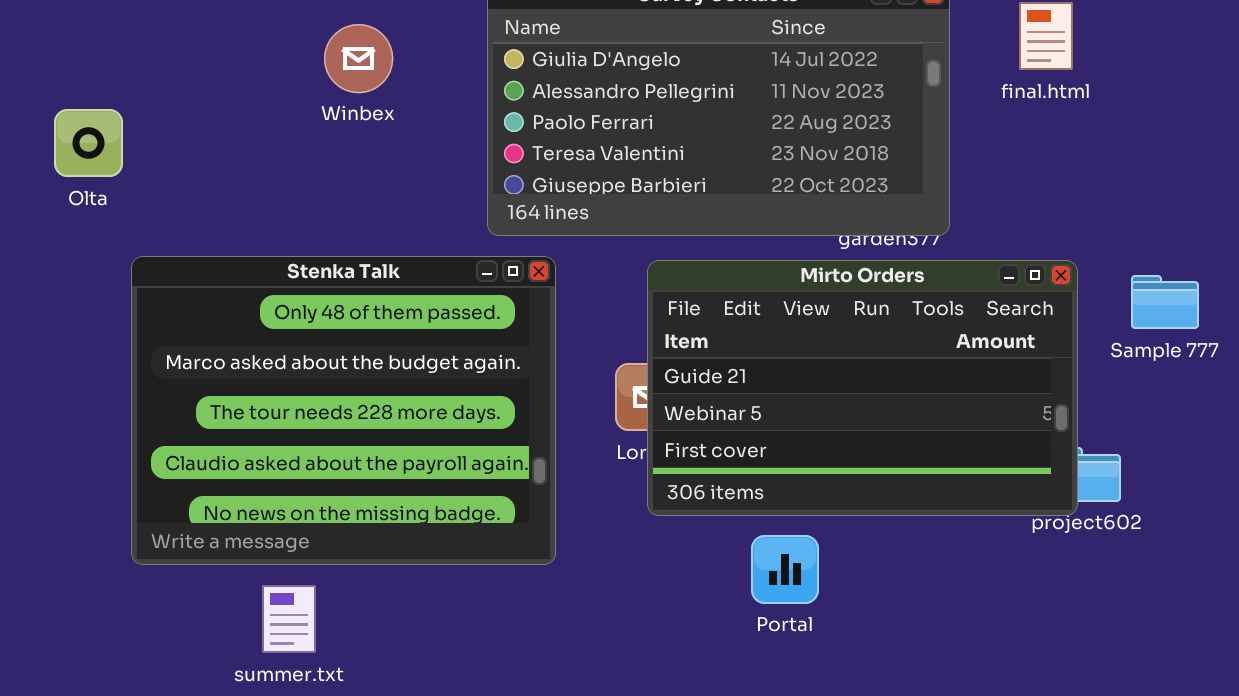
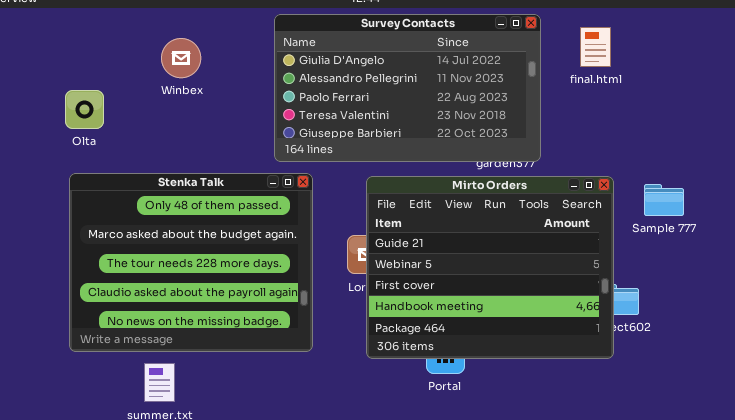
Winbex: [324,24,393,93] -> [161,38,201,78], moved
Olta: [54,109,123,177] -> [65,90,104,129], moved
Mirto Orders: [647,260,1078,516] -> [366,176,614,359], resized

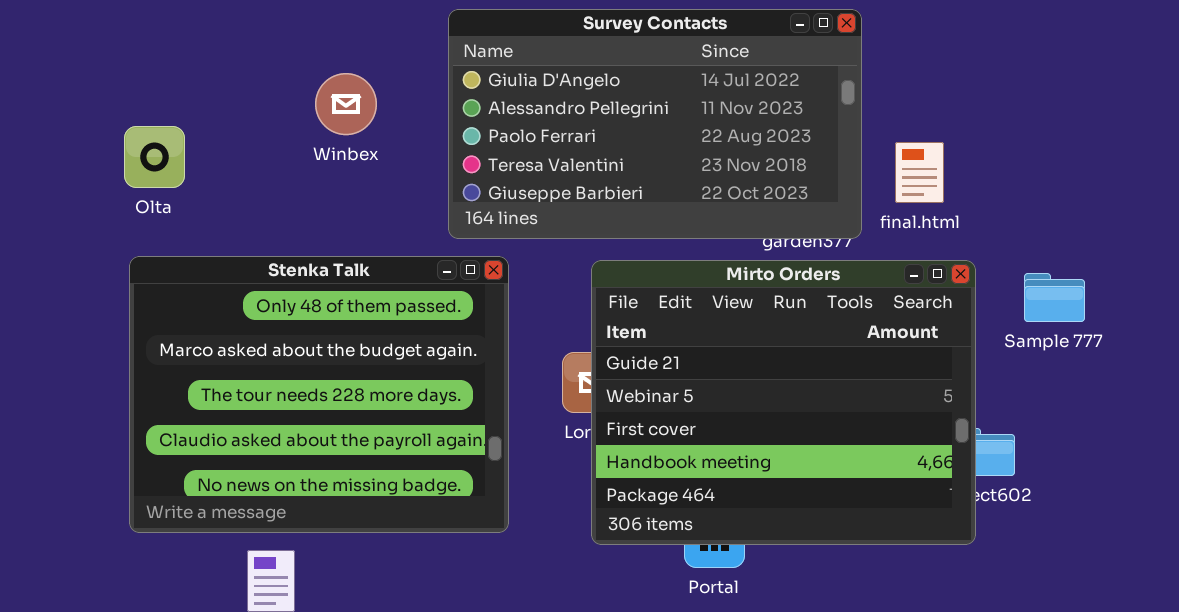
final.html: [580,27,611,67] -> [895,142,944,203], moved
Winbex: [161,38,201,78] -> [315,73,377,135], moved

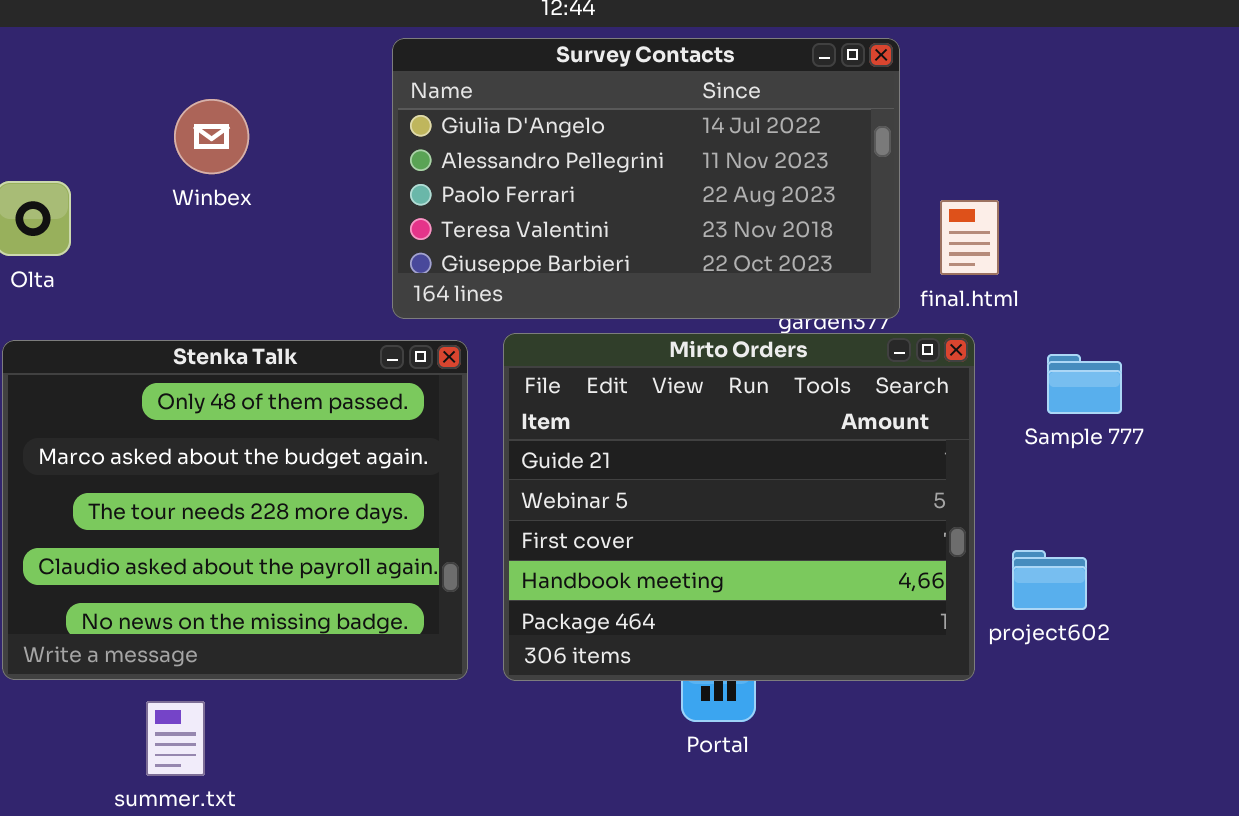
Winbex: [315,73,377,135] -> [174,99,249,174], moved
Mirto Orders: [591,260,976,545] -> [503,333,975,681], moved
Sample 777: [1024,273,1085,322] -> [1047,354,1122,414], moved

